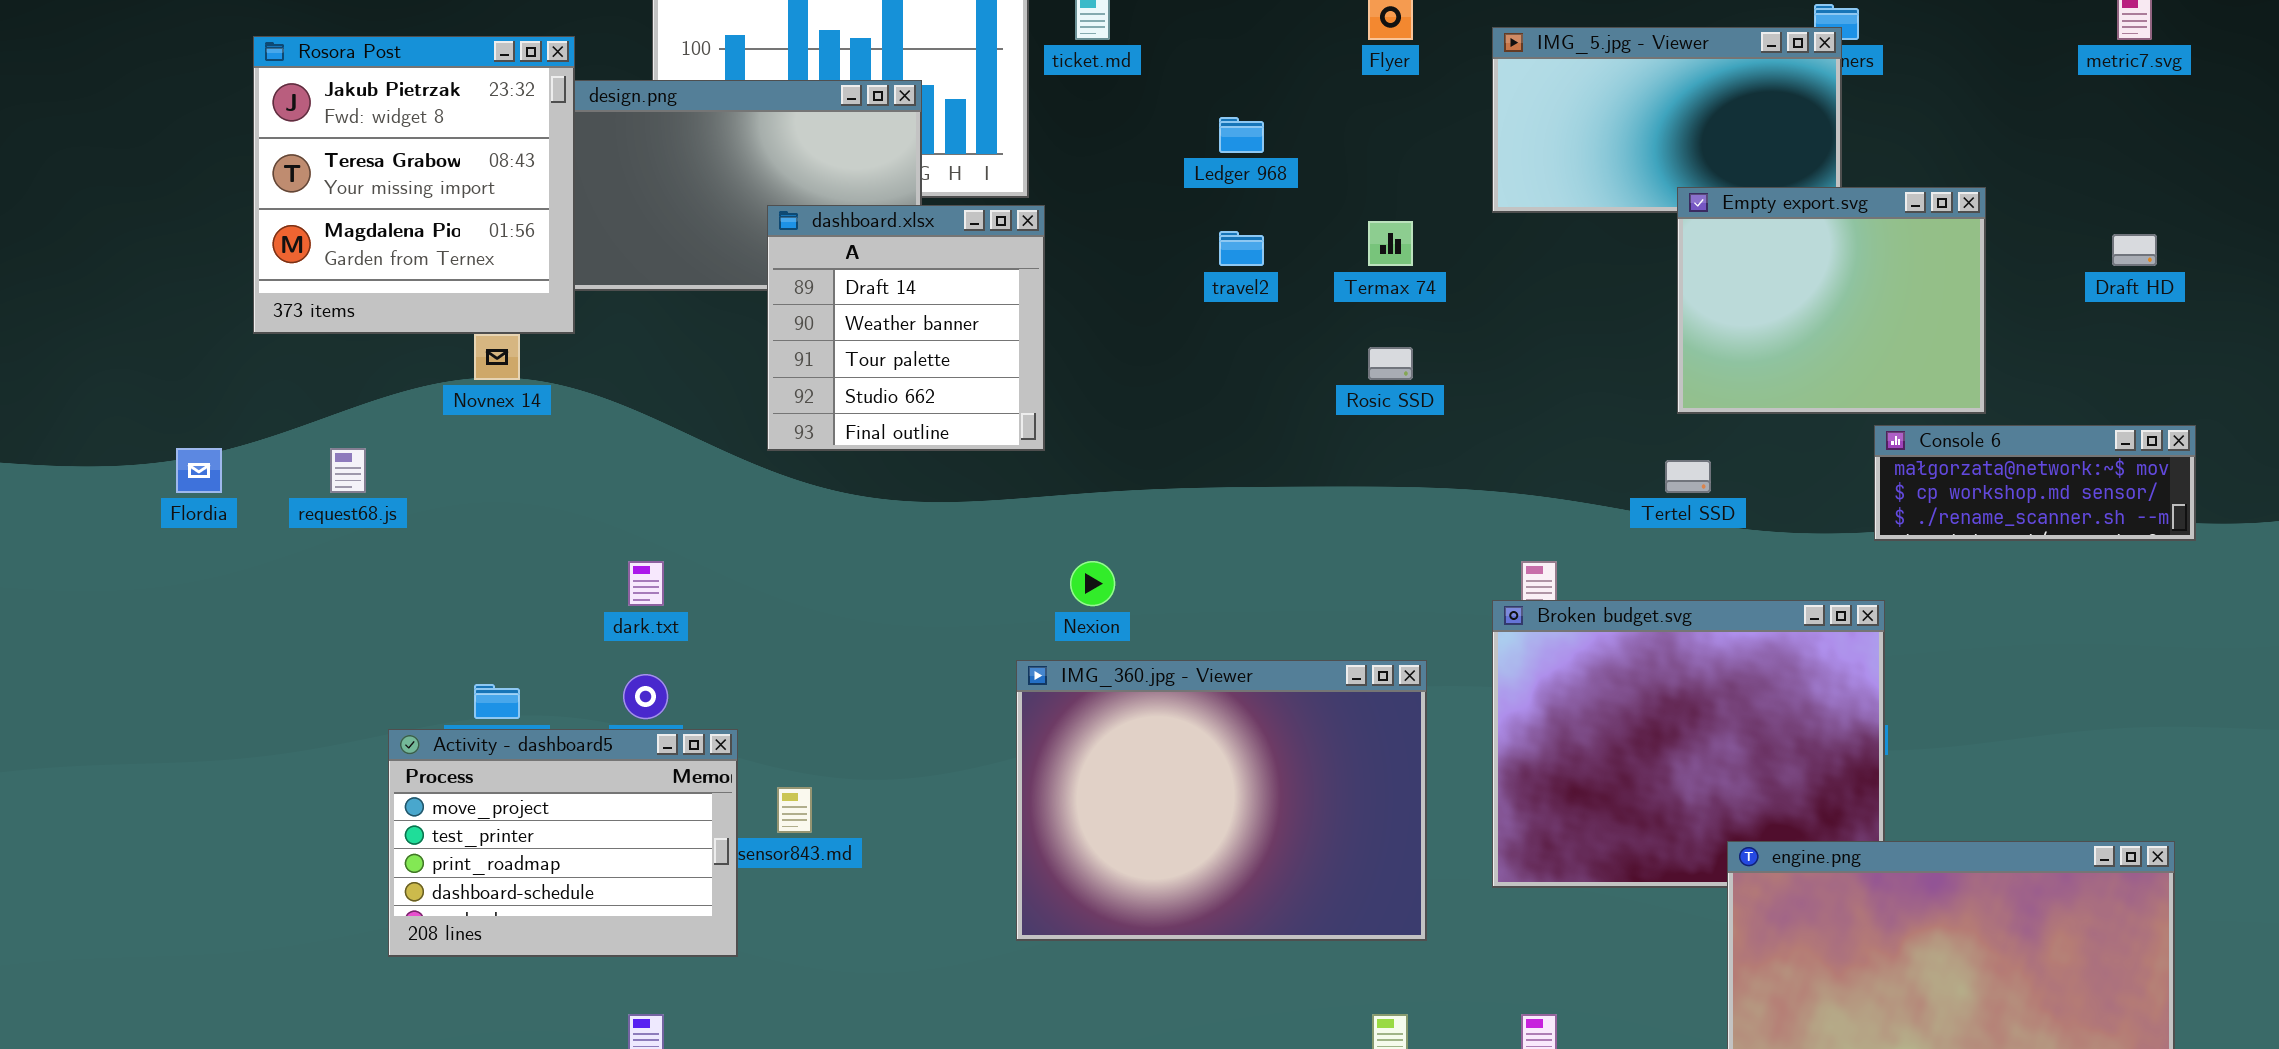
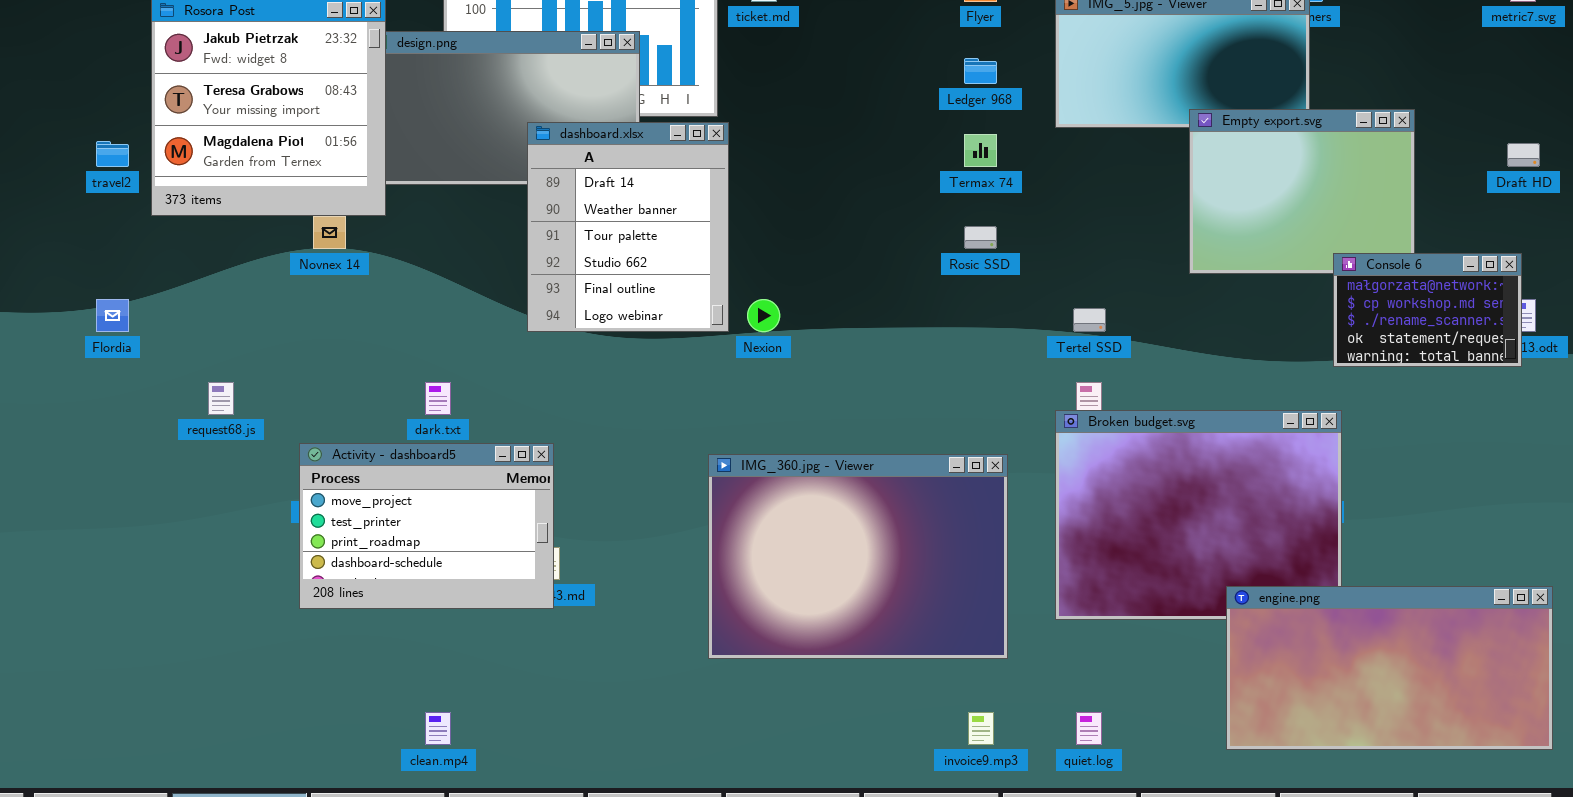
Ledger 968: [1219,117,1264,153] -> [964,58,997,84], moved
dashboard.xlsx: [767,205,1045,451] -> [527,122,729,332], resized
travel2: [1219,231,1264,266] -> [96,141,129,167], moved
Console 6: [1874,425,2196,541] -> [1333,253,1522,367], resized
request68.js: [330,448,366,493] -> [208,382,234,415], moved
Tertel SSD: [1665,460,1711,493] -> [1073,308,1106,332], moved
Nexion: [1070,561,1115,606] -> [747,299,780,332], moved
Activity - dashboard5: [388,729,738,957] -> [299,443,554,609], moved

